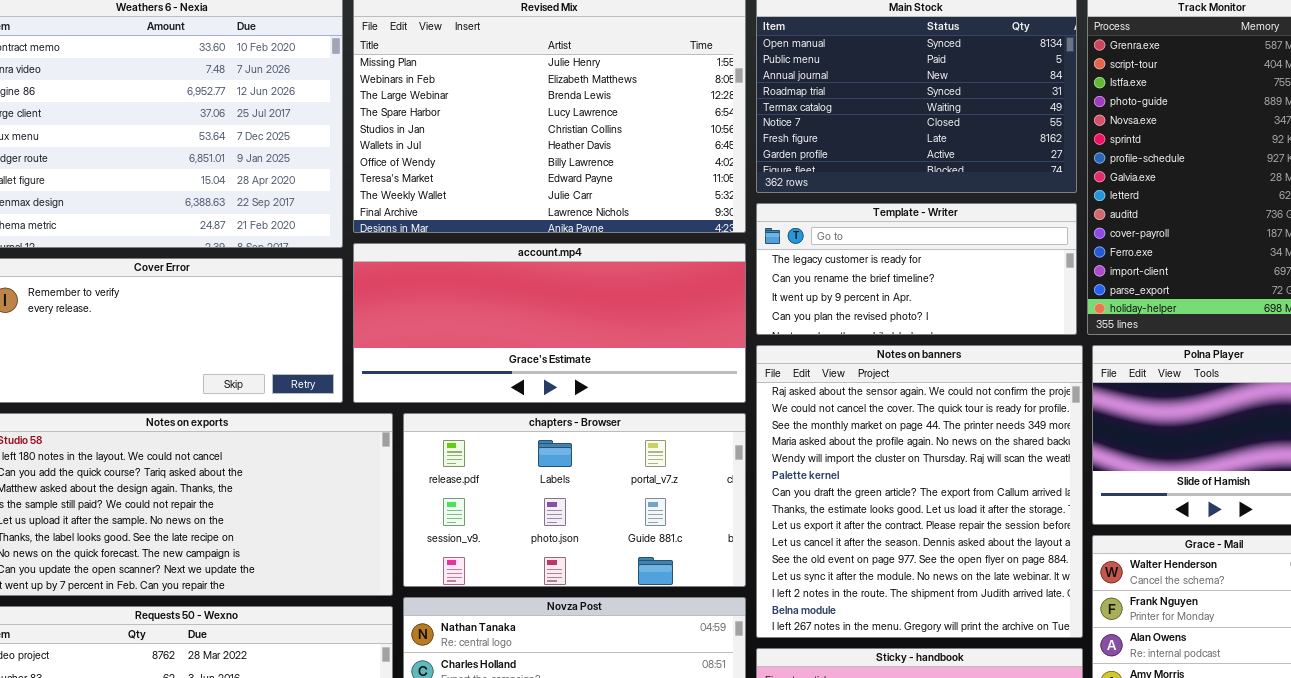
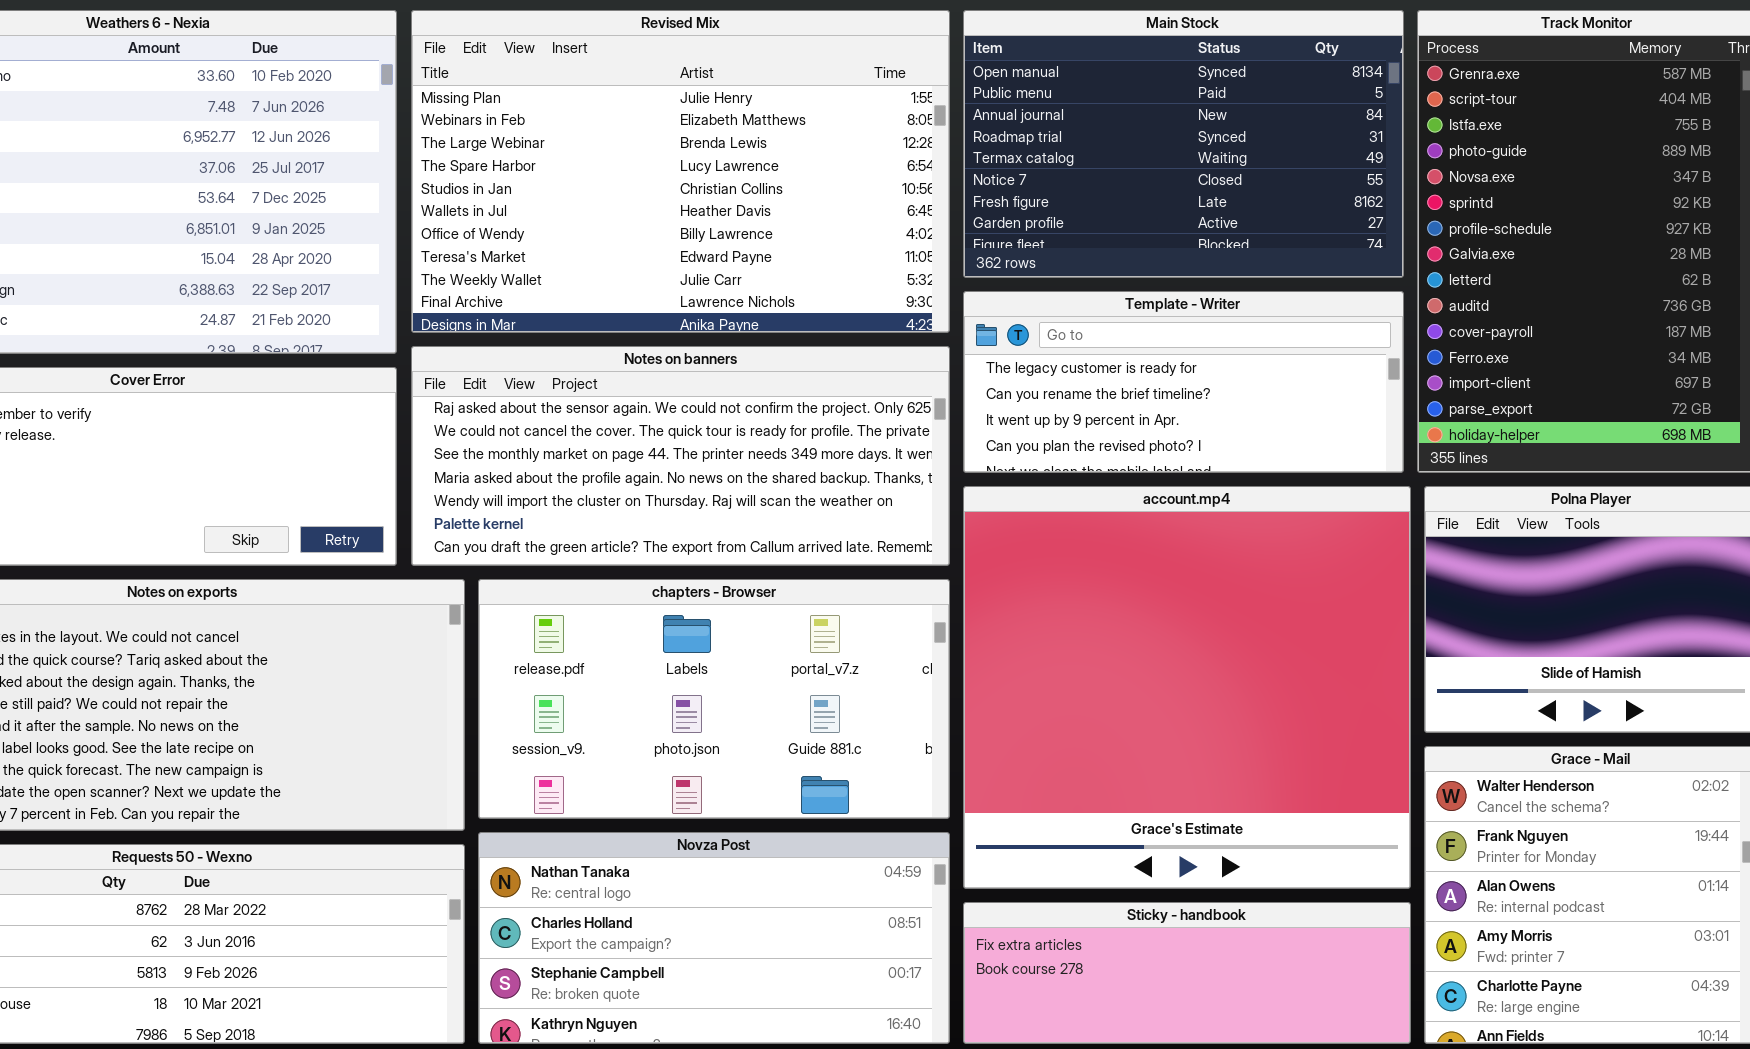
account.mp4: [353,243,746,403] -> [963,486,1411,889], moved, resized
Notes on banners: [756,345,1083,638] -> [411,346,950,566], moved, resized

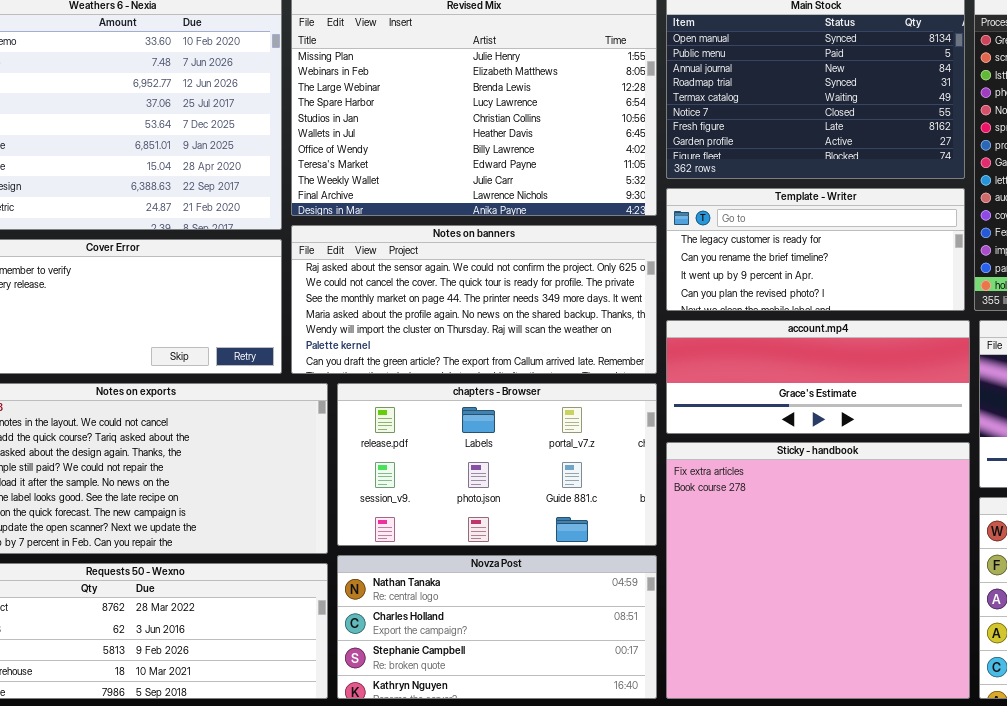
account.mp4: [963,486,1411,889] -> [666,320,970,434], resized
Sticky - handbook: [963,902,1411,1044] -> [666,442,970,699], resized

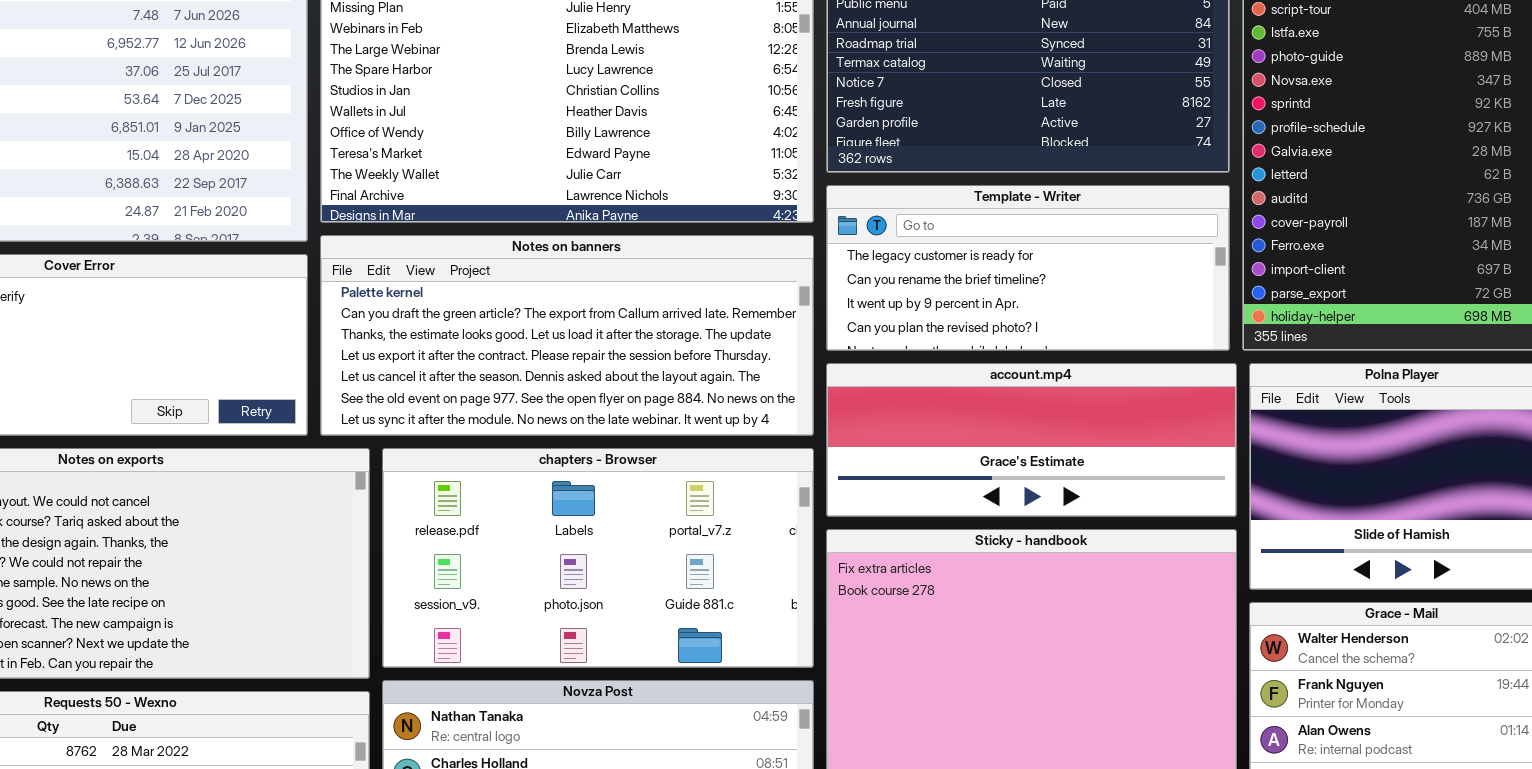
Notes on banners: [291,225,657,374] -> [320,235,814,436], scrolled down 5 rows

